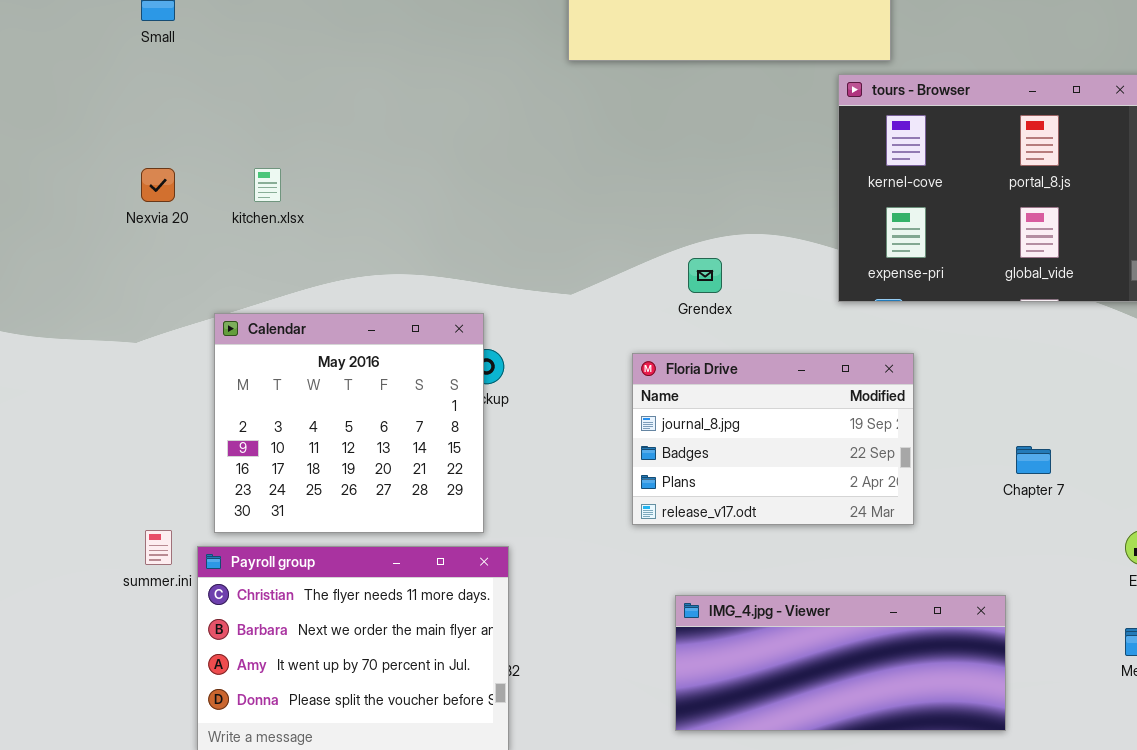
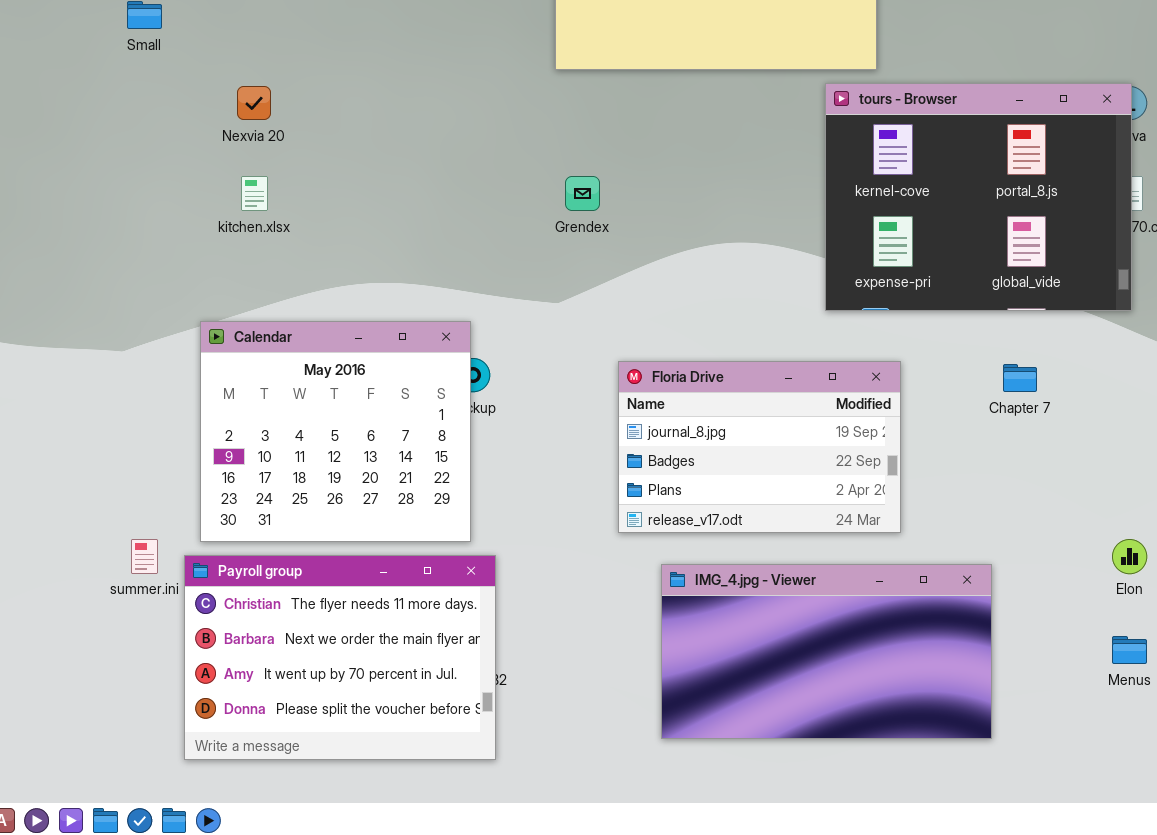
Nexvia 20: [141,168,175,202] -> [237,86,271,120], moved
Grendex: [688,258,722,293] -> [565,176,600,211], moved
Chapter 7: [1016,446,1051,474] -> [1003,364,1037,392], moved
IMG_4.jpg - Viewer: [675,595,1006,731] -> [661,564,992,739], resized

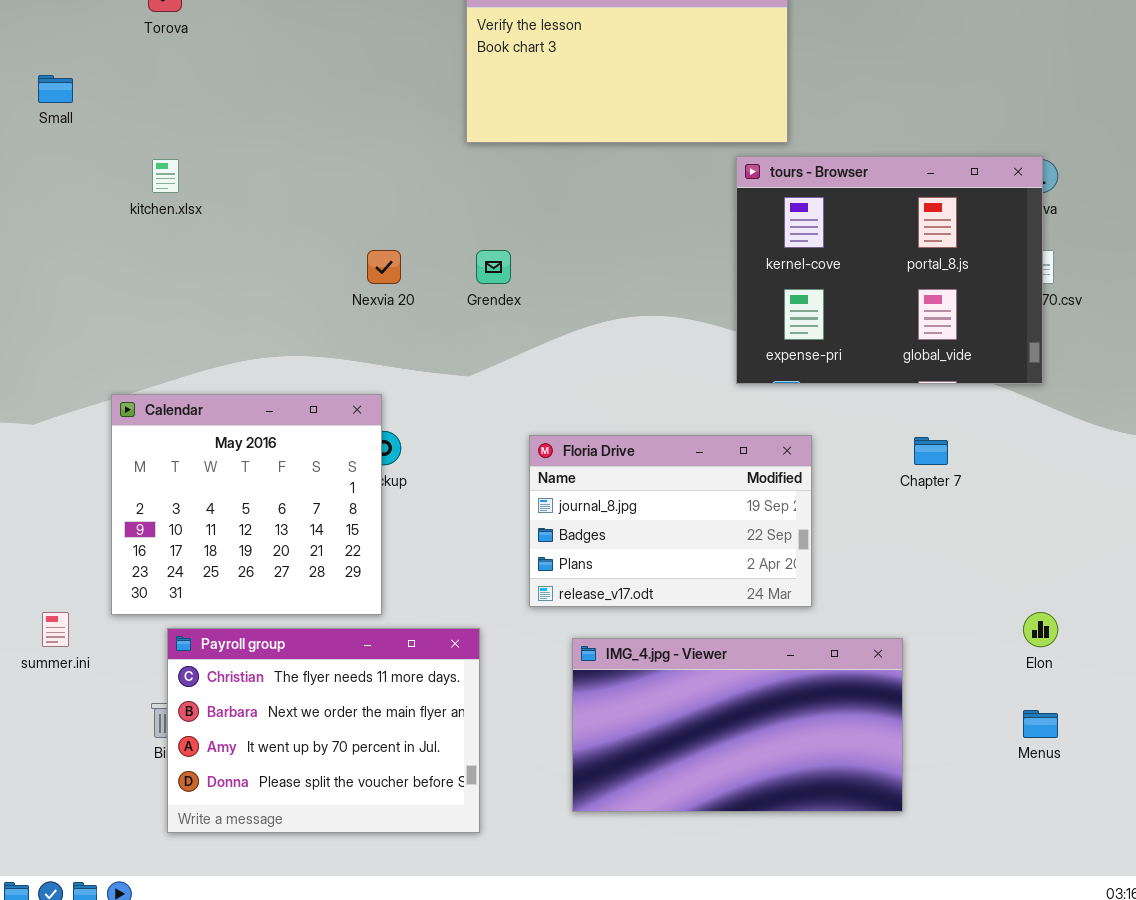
Nexvia 20: [237,86,271,120] -> [367,250,401,284], moved
kitchen.xlsx: [241,176,268,211] -> [152,159,179,193], moved
Payroll group: [184,555,496,760] -> [167,628,480,833], moved

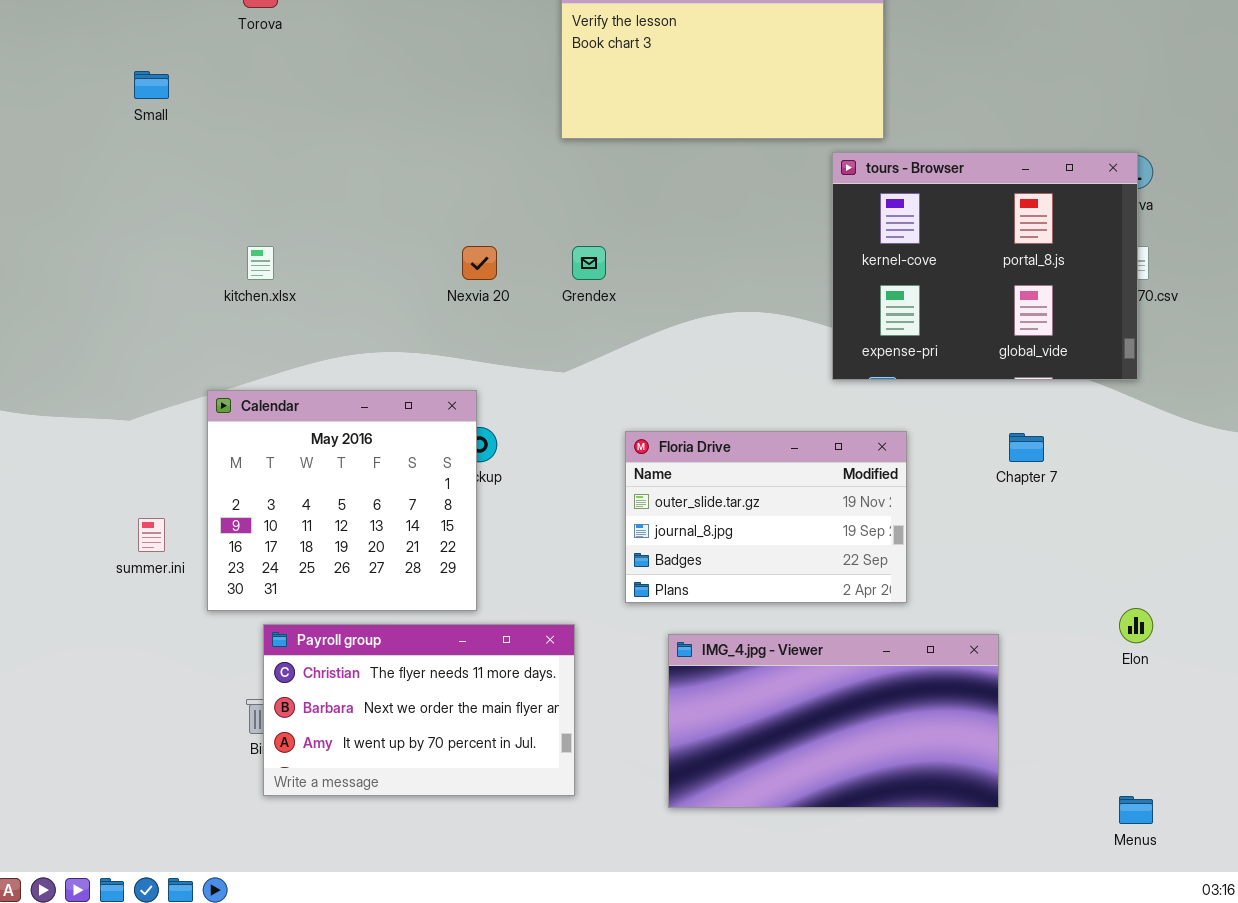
kitchen.xlsx: [152,159,179,193] -> [247,246,274,280], moved
Floria Drive: [529,435,812,607] -> [625,431,907,603], scrolled up 1 row
summer.ini: [42,612,69,647] -> [138,518,165,552], moved
Payroll group: [167,628,480,833] -> [263,624,575,796], resized
Menus: [1023,710,1058,738] -> [1119,796,1153,824], moved

